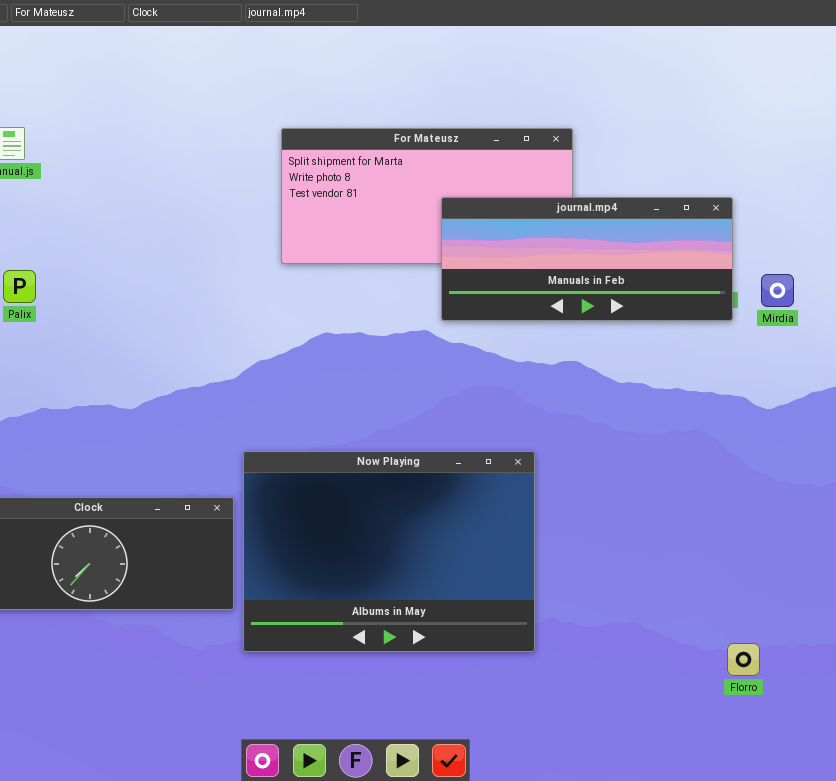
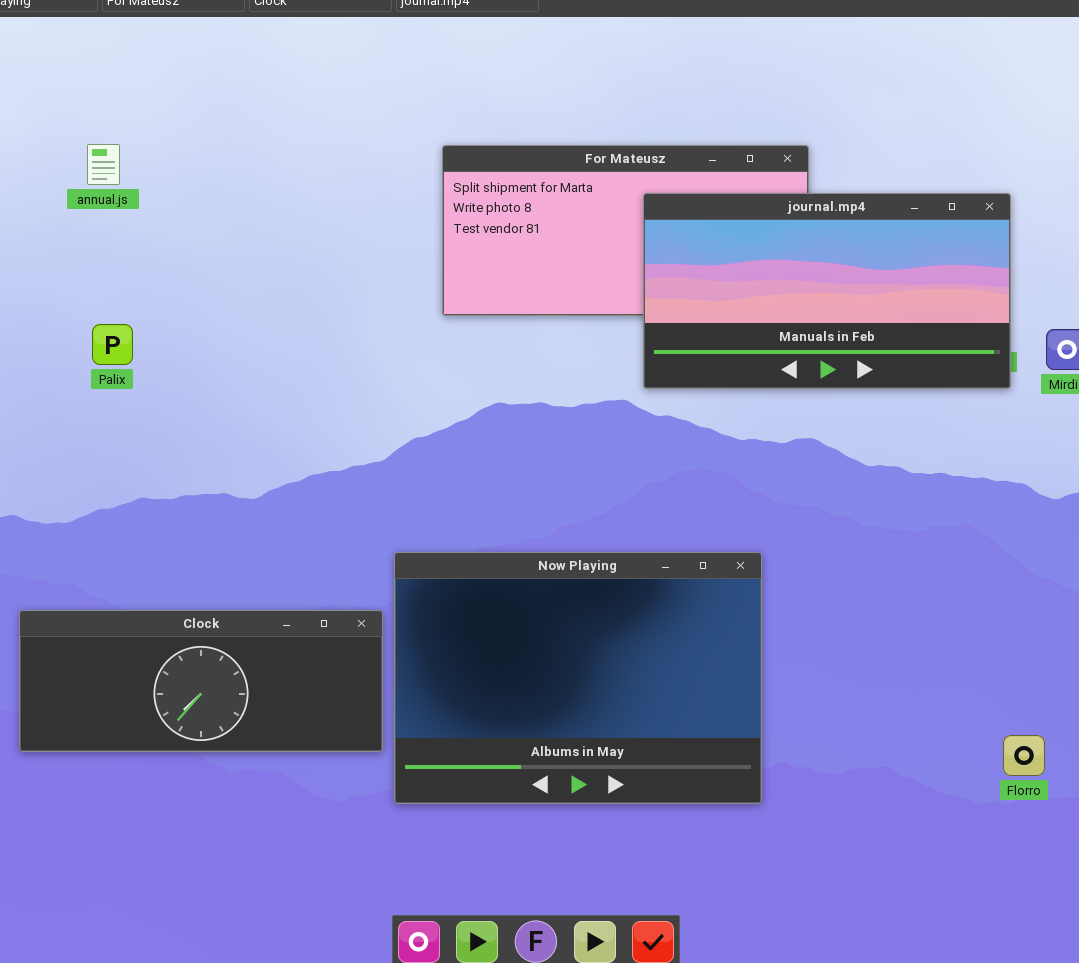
journal.mp4: [441,197,733,321] -> [643,193,1011,389], resized
Florro: [727,643,760,676] -> [1003,735,1045,776], moved

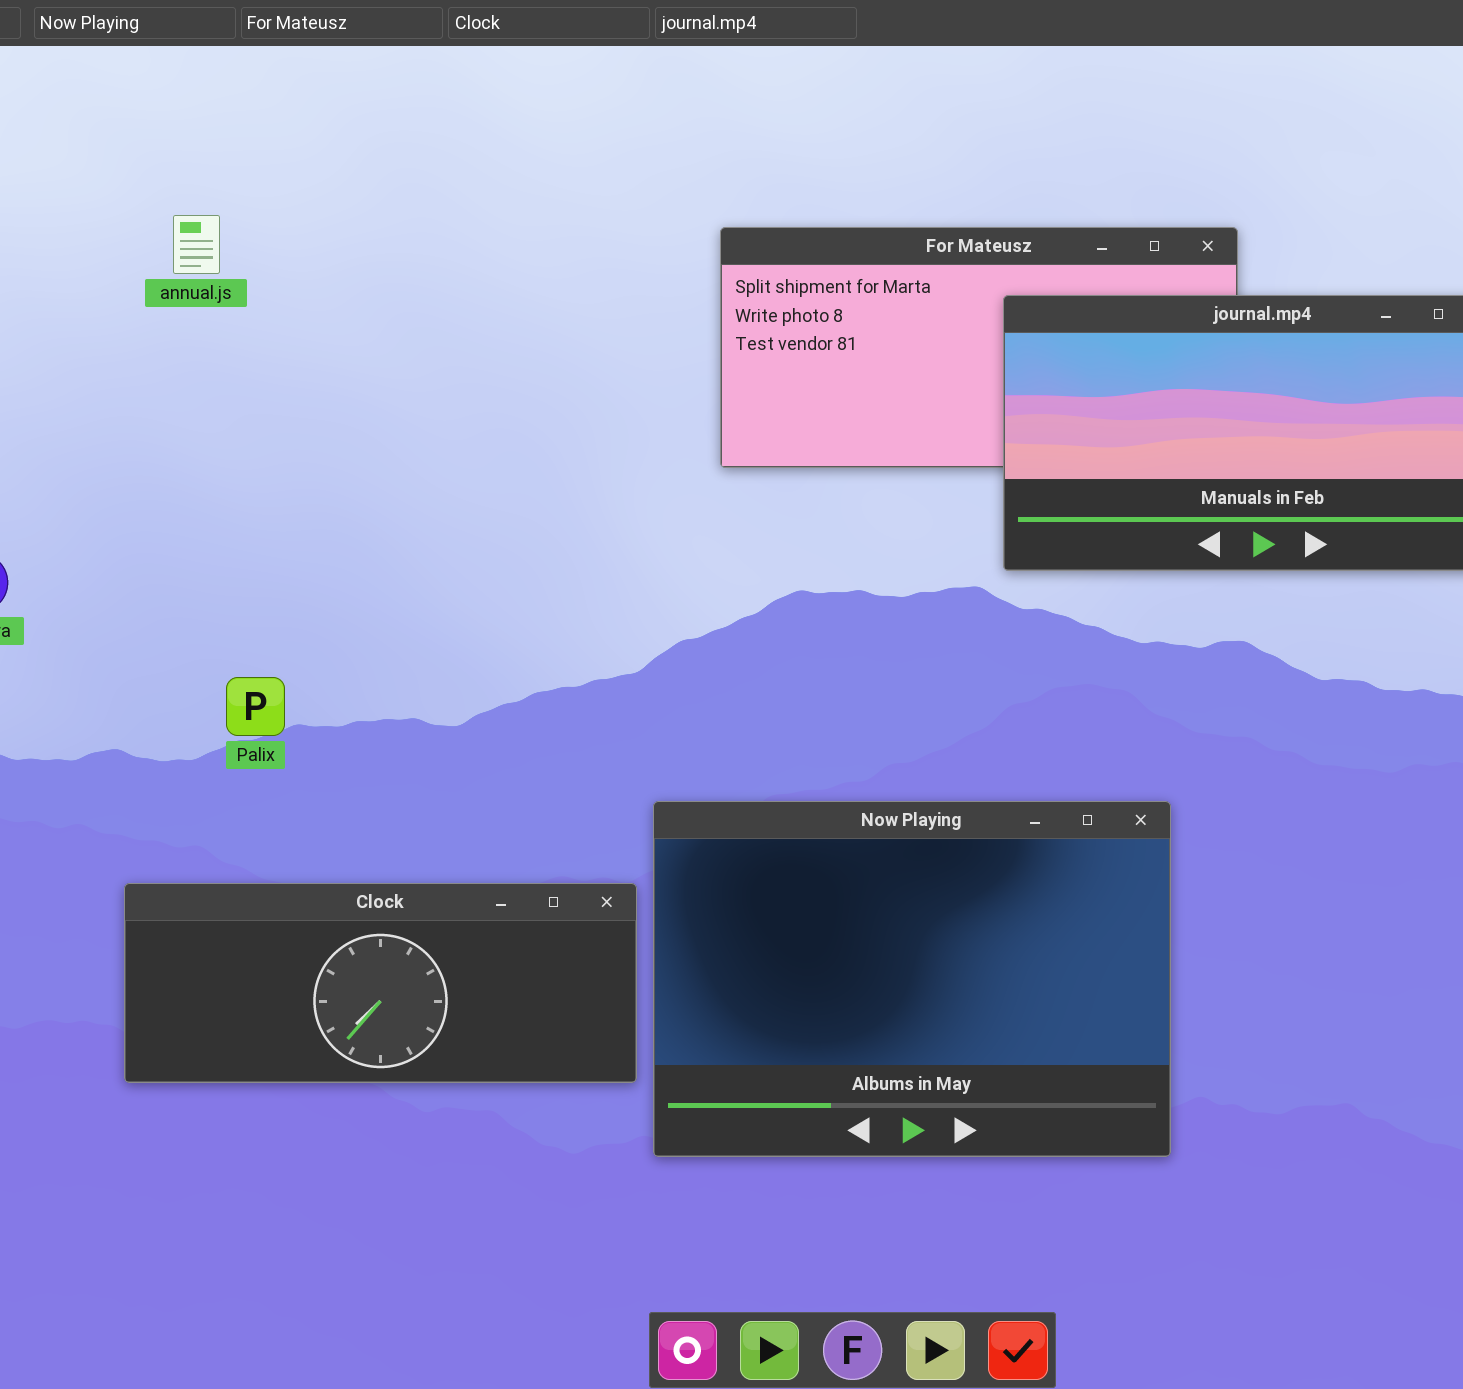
annual.js: [87,144,120,185] -> [173,215,220,274], moved
Palix: [92,324,133,365] -> [226,677,285,736], moved

